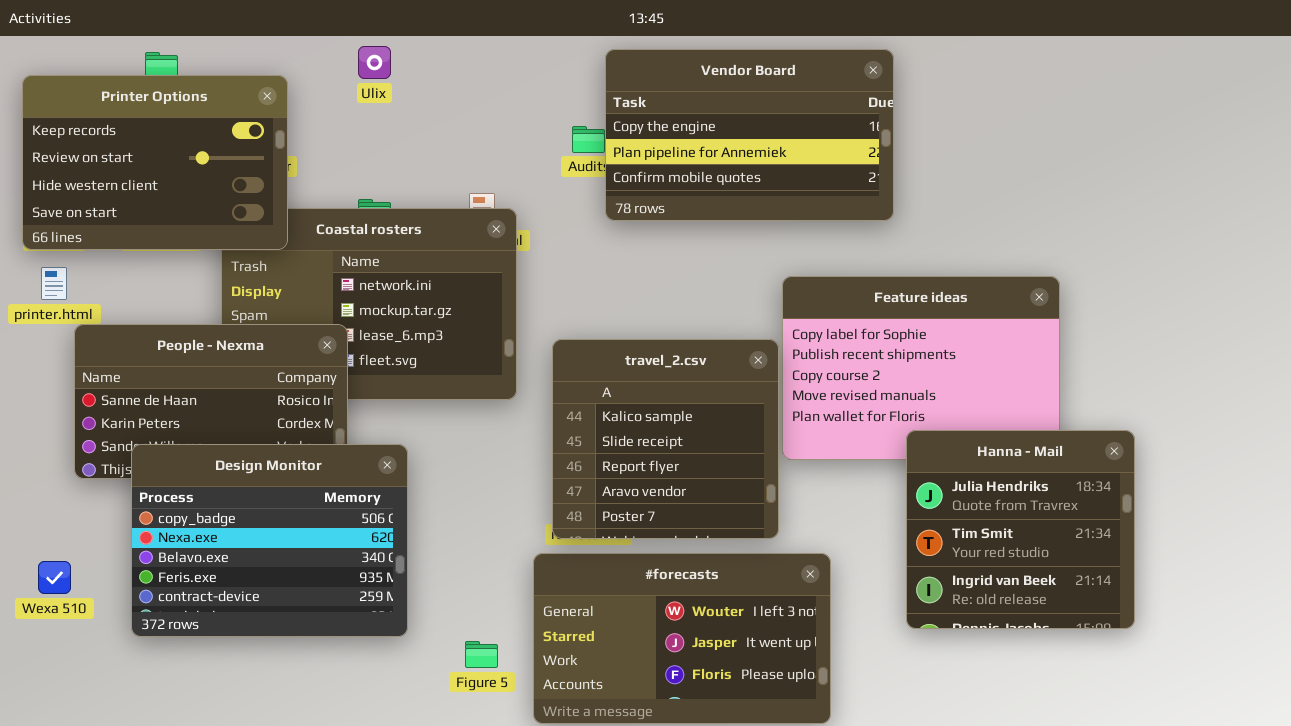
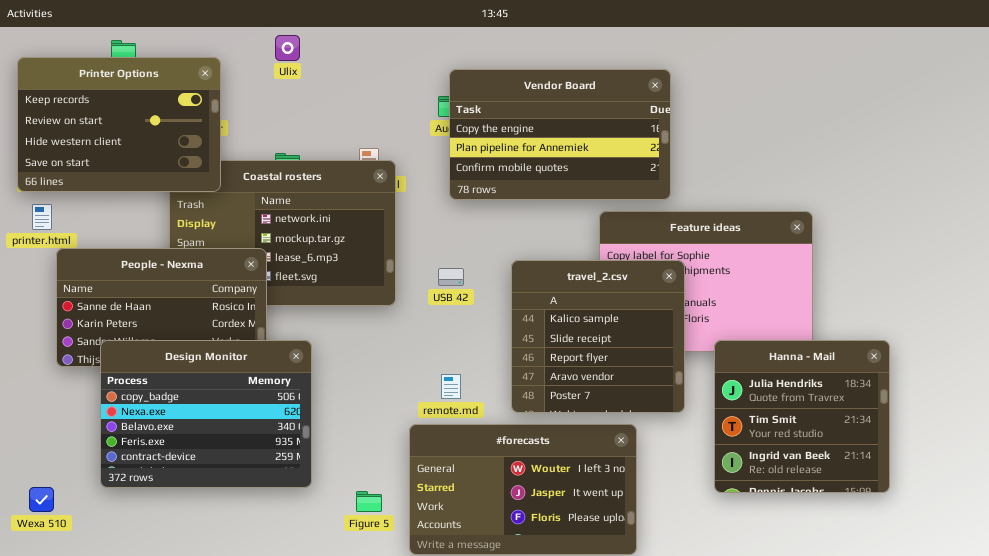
Vendor Board: [605,49,894,221] -> [449,69,671,200], moved
travel_2.csv: [552,339,779,539] -> [511,260,685,413], moved
Hanna - Mail: [906,430,1135,629] -> [714,340,890,493], moved
Wexa 510: [38,561,71,594] -> [29,487,54,512], moved

